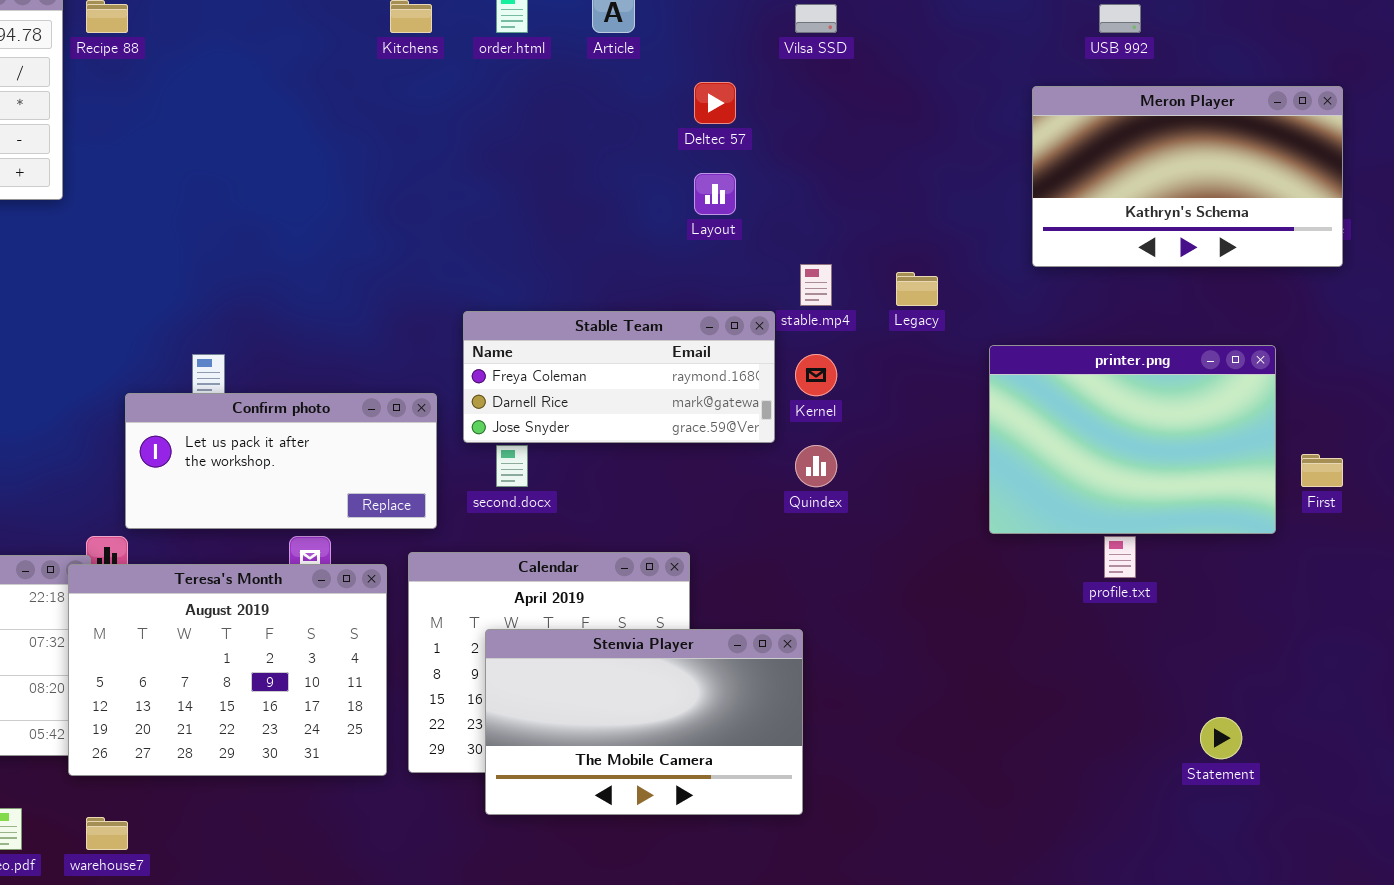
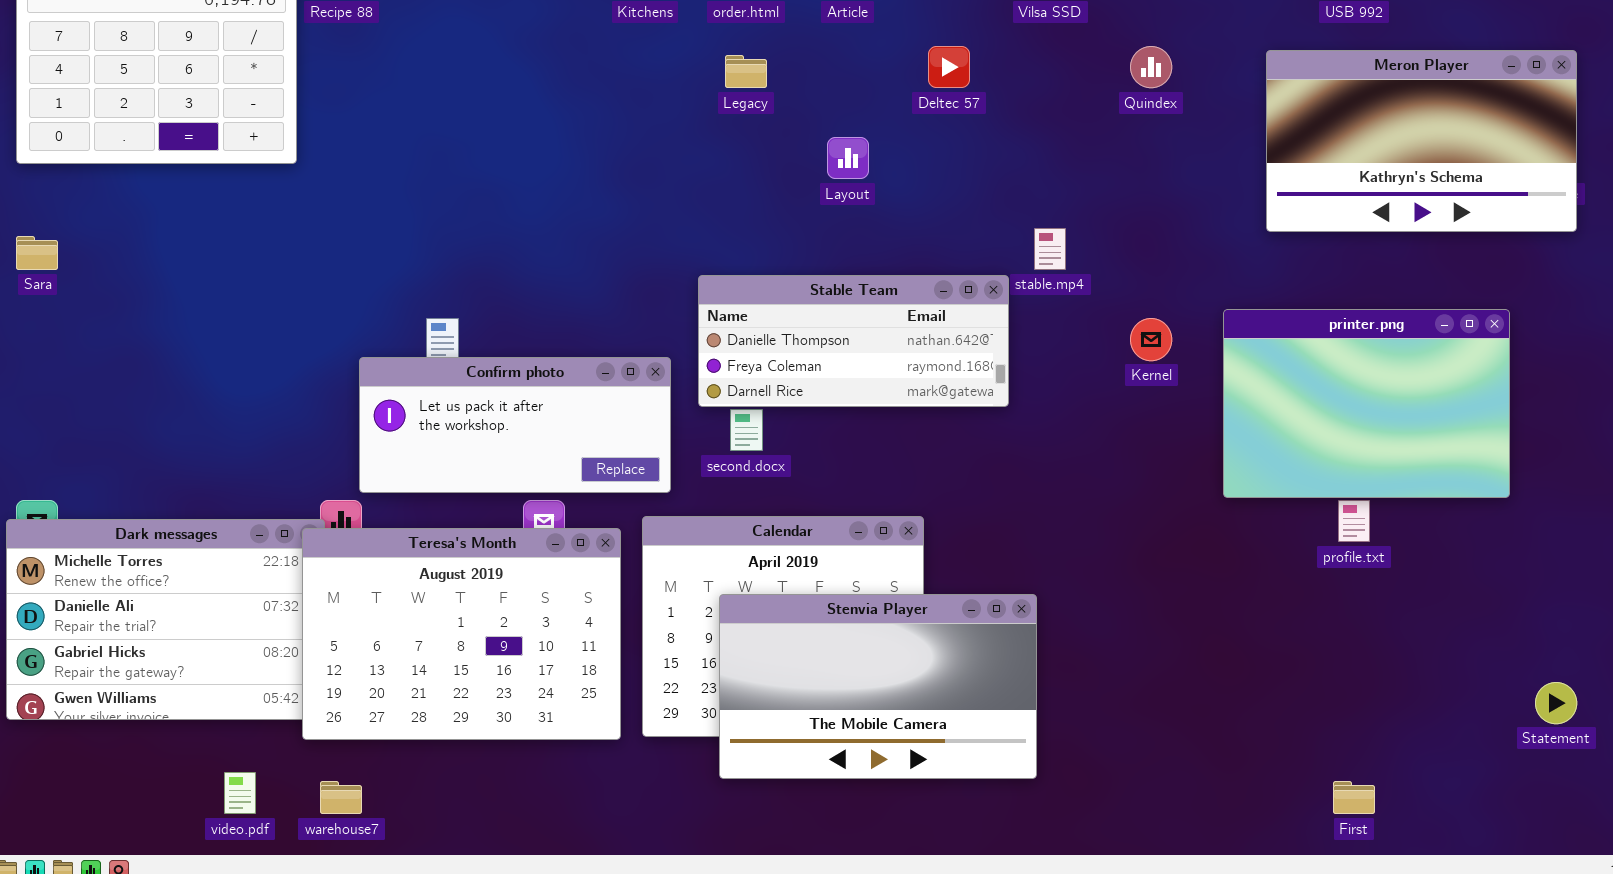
Layout: [694,173,736,215] -> [827,137,869,179], moved
Legacy: [896,272,938,306] -> [725,55,767,88], moved
Stable Team: [463,311,775,443] -> [698,275,1009,407], scrolled up 1 row
Kernel: [795,354,837,396] -> [1130,318,1172,361], moved
Quindex: [795,445,837,487] -> [1130,46,1172,88], moved
First: [1301,454,1343,487] -> [1333,781,1375,814], moved
Statement: [1200,717,1242,759] -> [1535,682,1577,724], moved

